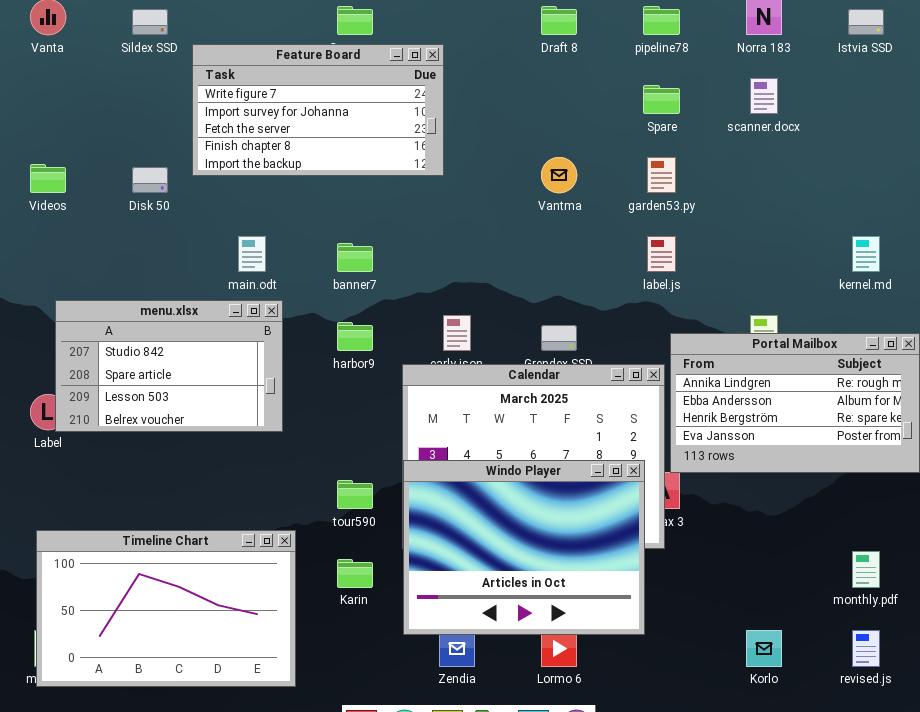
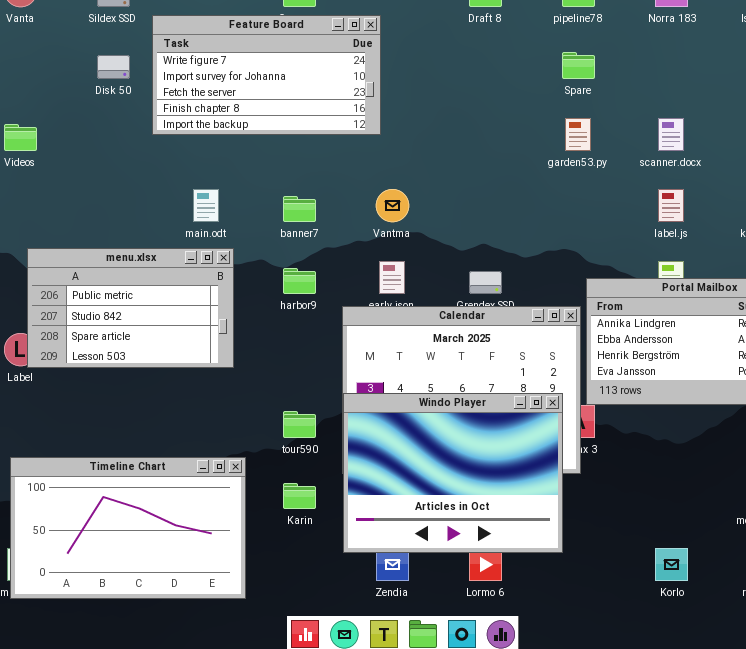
scanner.docx: [750,78,778,114] -> [658,118,684,151], moved
Vantma: [541,157,577,193] -> [376,189,409,222], moved
Disk 50: [132,167,168,193] -> [97,55,130,79], moved
label.js: [647,236,676,272] -> [658,189,684,222], moved
menu.xlsx: [55,300,283,432] -> [27,248,234,368], scrolled up 1 row

